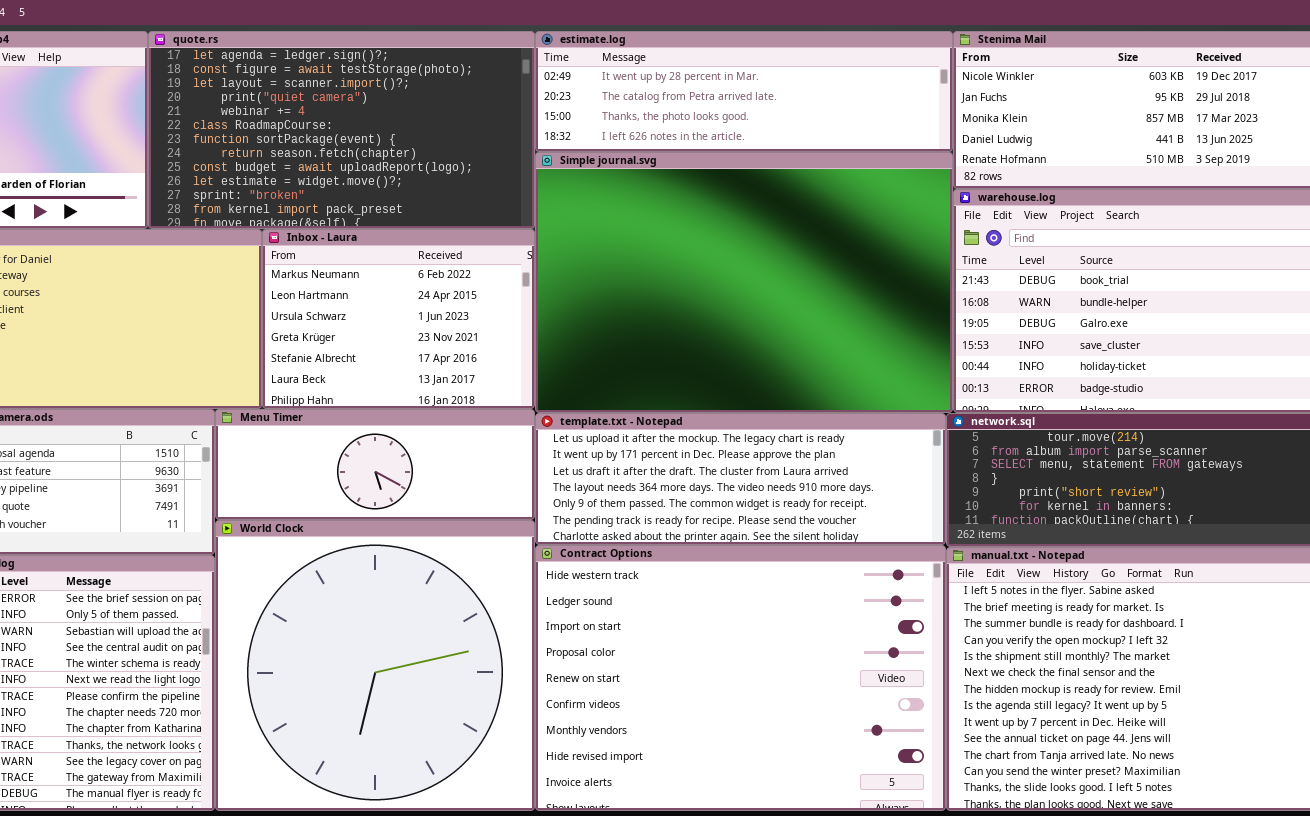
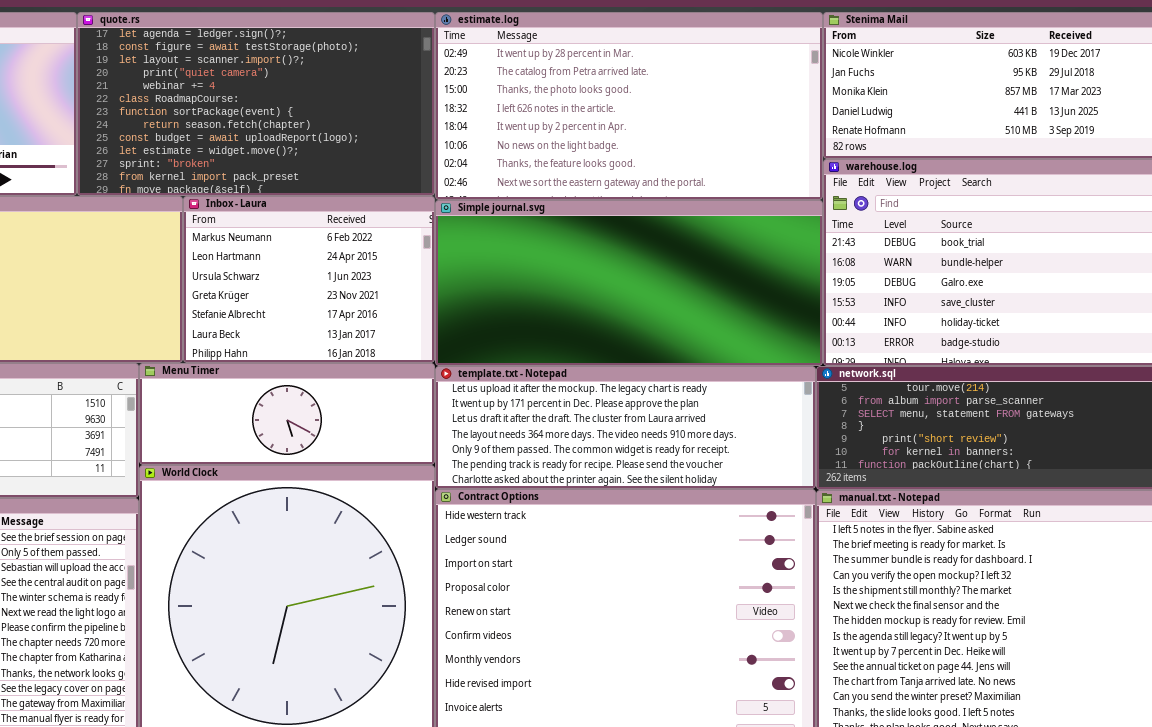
estimate.log: [535,31,953,152] -> [435,12,823,200], resized
Simple journal.svg: [535,152,953,413] -> [435,200,823,366], resized

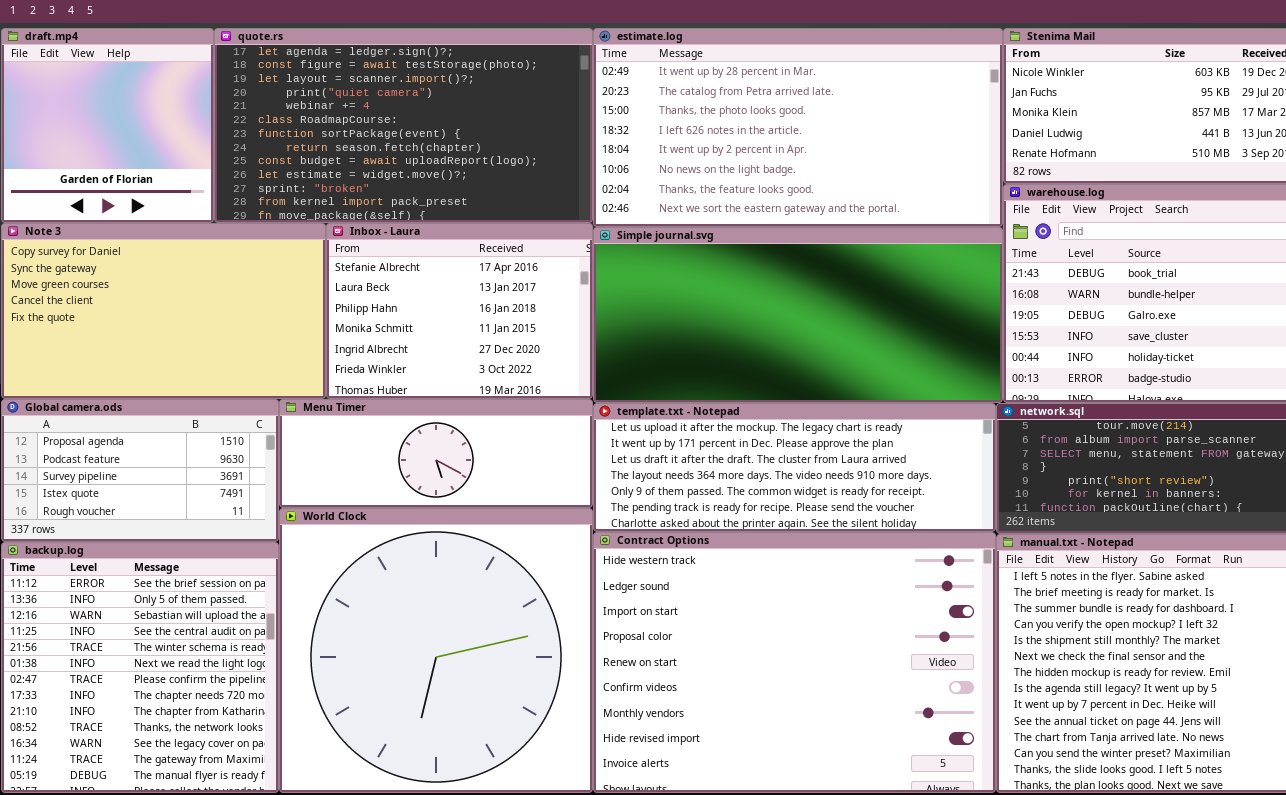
Inbox - Laura: [183,196,435,363] -> [326,223,593,399], scrolled down 4 rows

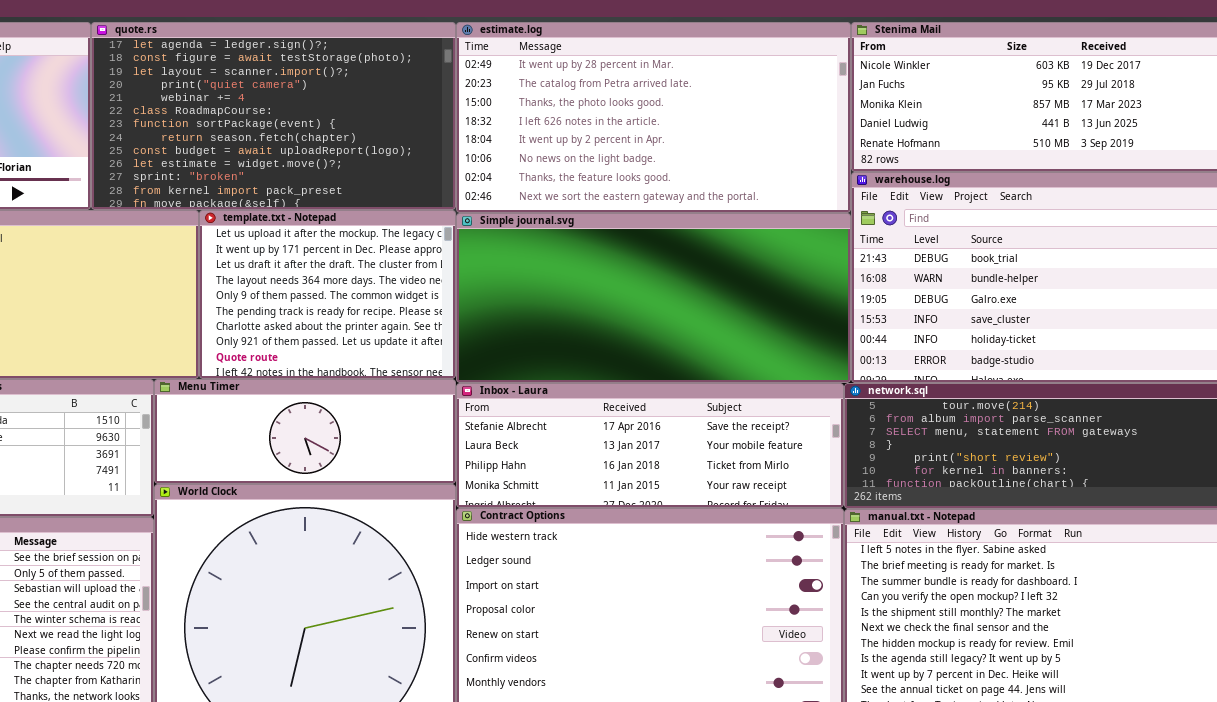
Inbox - Laura: [326,223,593,399] -> [456,383,844,508], moved, resized
template.txt - Notepad: [593,403,996,532] -> [199,210,456,379], moved, resized

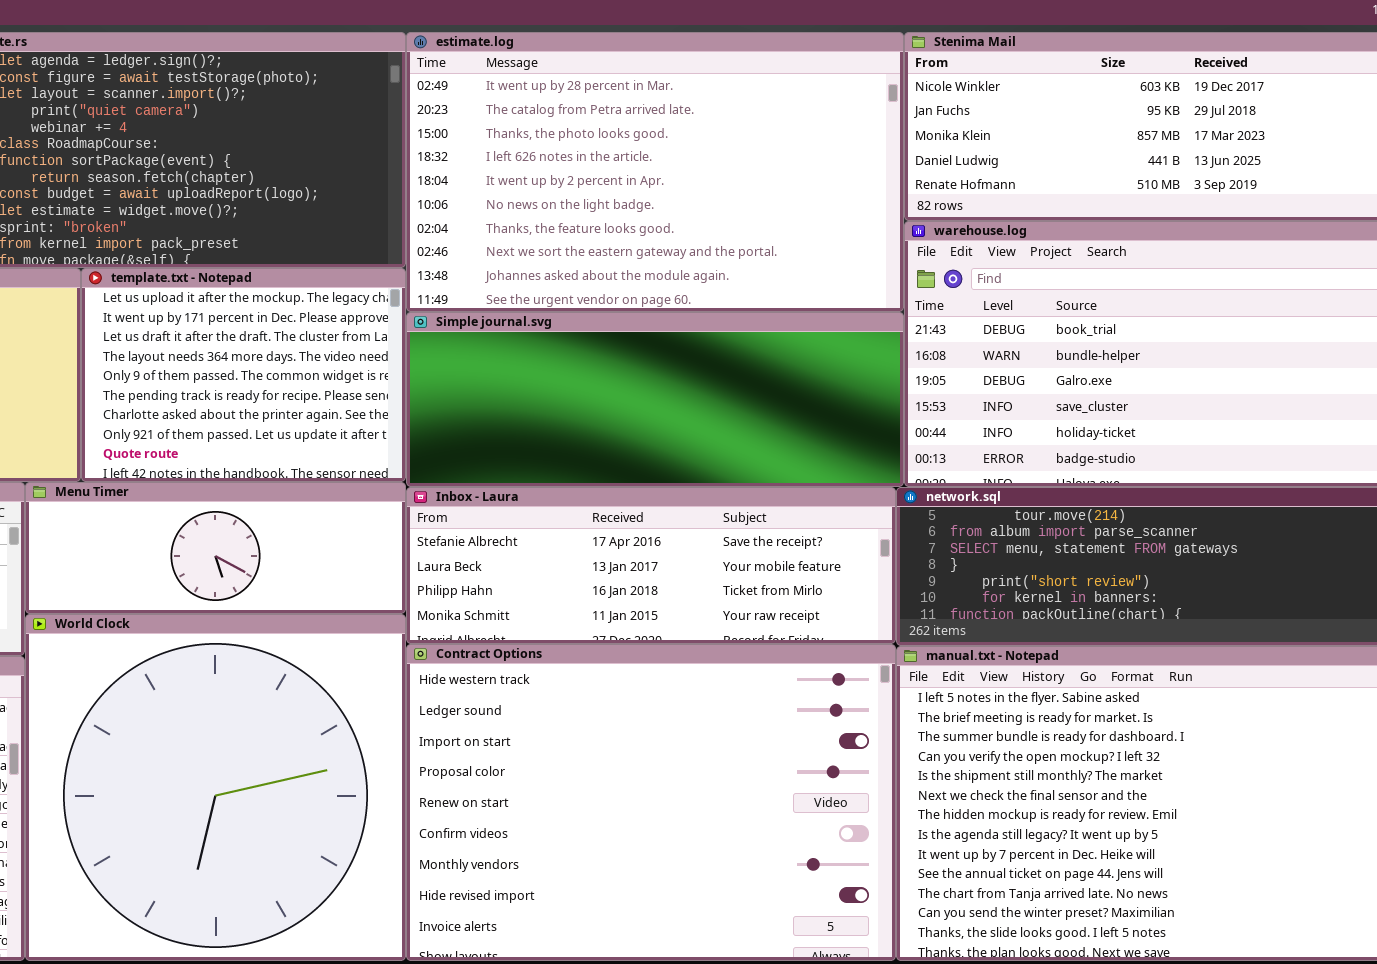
estimate.log: [456,22,851,213] -> [406,32,904,312], resized
Simple journal.svg: [456,213,851,383] -> [406,312,904,487], resized

